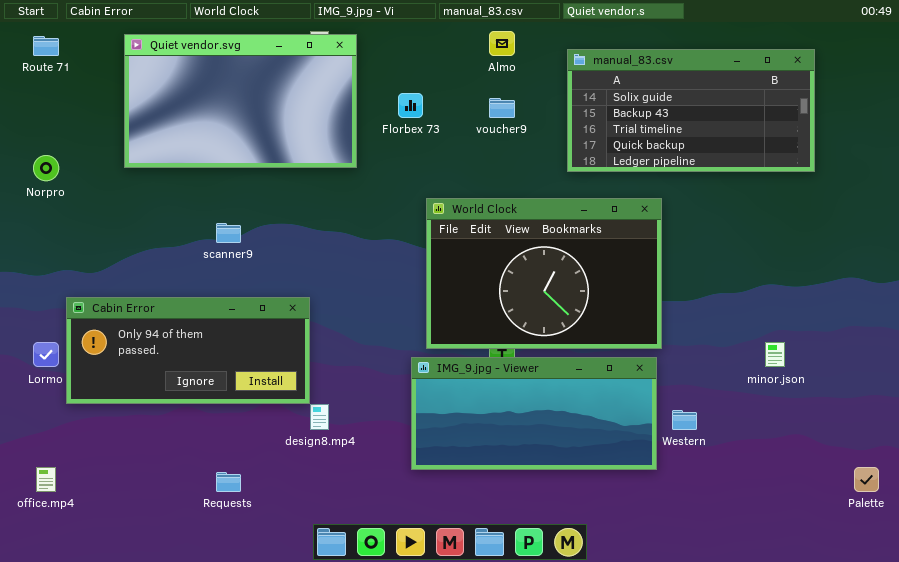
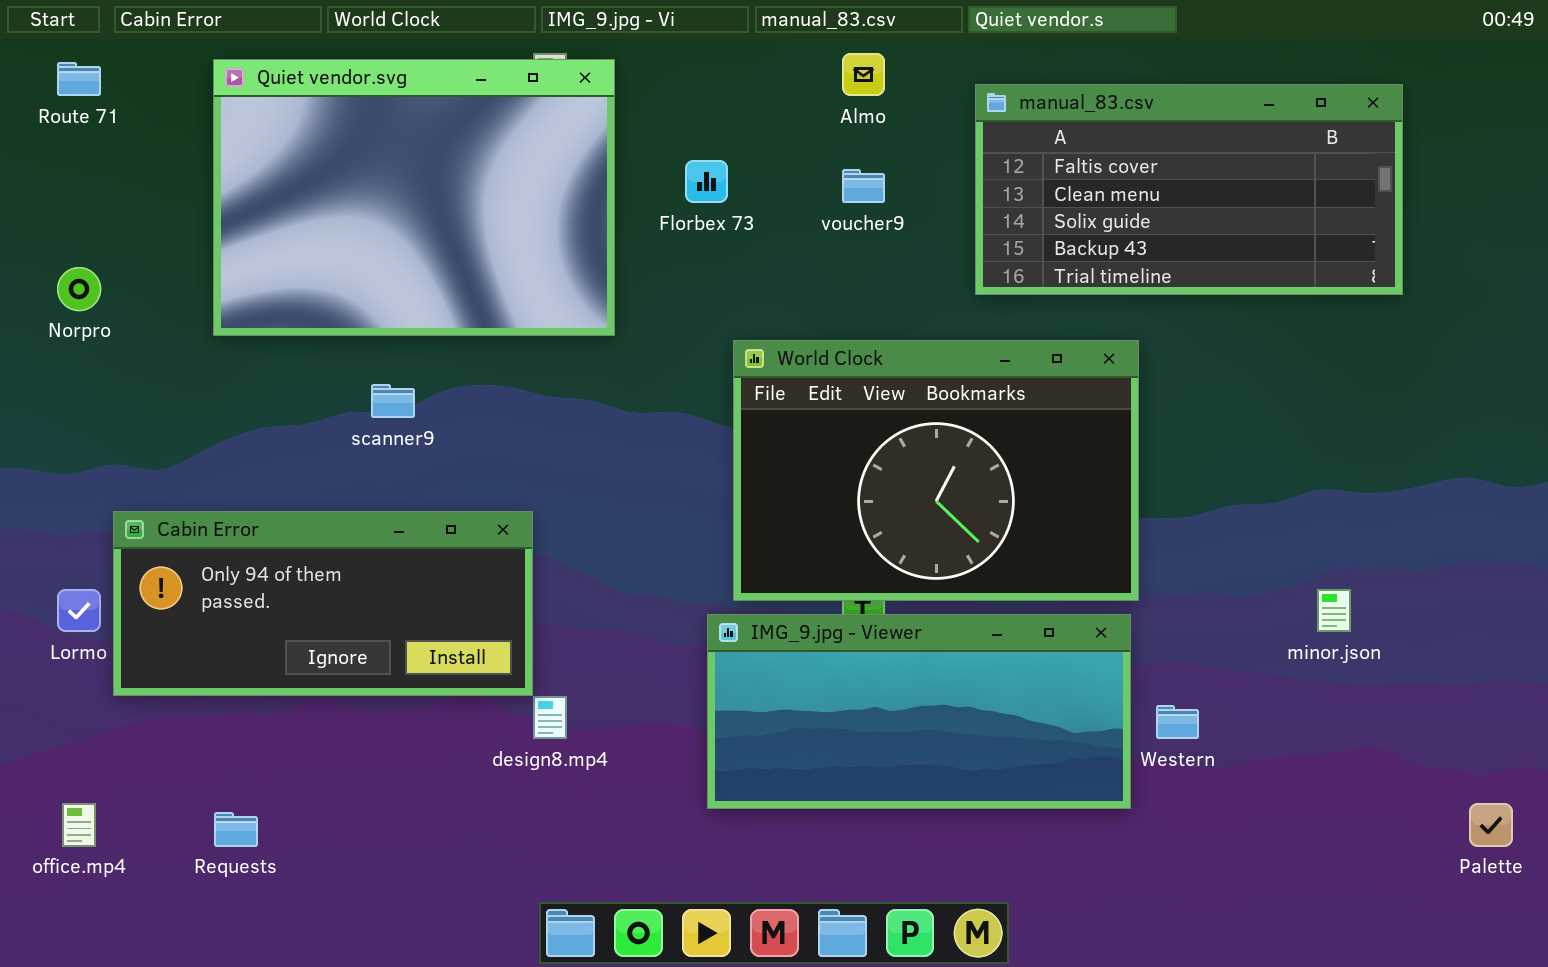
Quiet vendor.svg: [124,34,357,168] -> [213,59,615,336], resized
manual_83.csv: [567,49,815,172] -> [975,84,1403,295], scrolled up 2 rows
Requests: [216,472,241,492] -> [214,812,258,847], moved

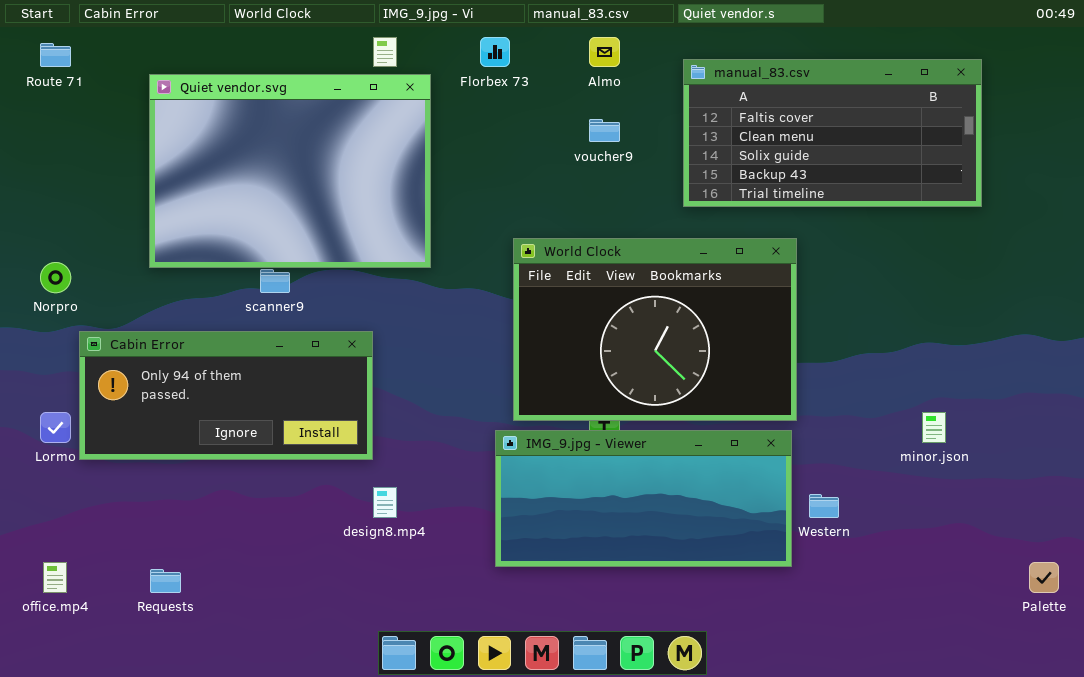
Quiet vendor.svg: [213,59,615,336] -> [149,74,431,268], moved
Florbex 73: [685,160,728,203] -> [480,37,510,67], moved
Norpro: [57,267,101,311] -> [40,262,71,293], moved
Cabin Error: [113,511,533,696] -> [79,331,373,460], moved

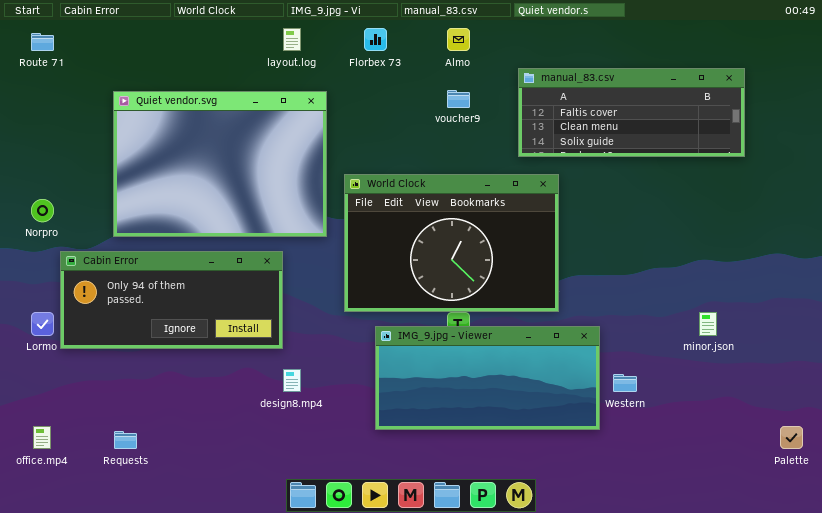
manual_83.csv: [683,59,982,207] -> [518,68,745,157], resized
Quiet vendor.svg: [149,74,431,268] -> [113,91,327,237], moved
World Clock: [513,238,797,421] -> [344,174,559,312], moved

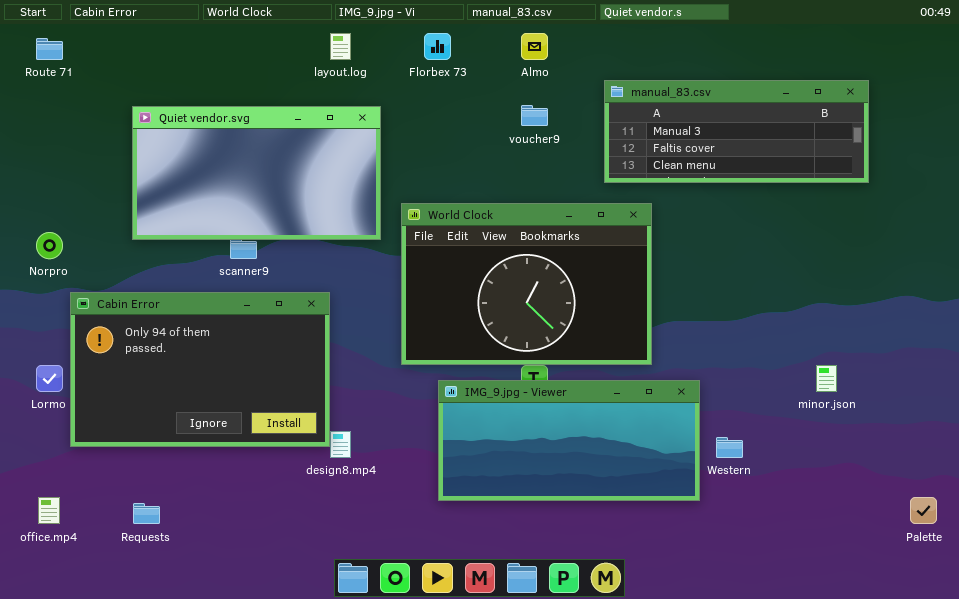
manual_83.csv: [518,68,745,157] -> [604,80,869,183], scrolled up 1 row
Quiet vendor.svg: [113,91,327,237] -> [132,106,381,240], resized
Cabin Error: [60,251,283,349] -> [70,292,330,447], resized

